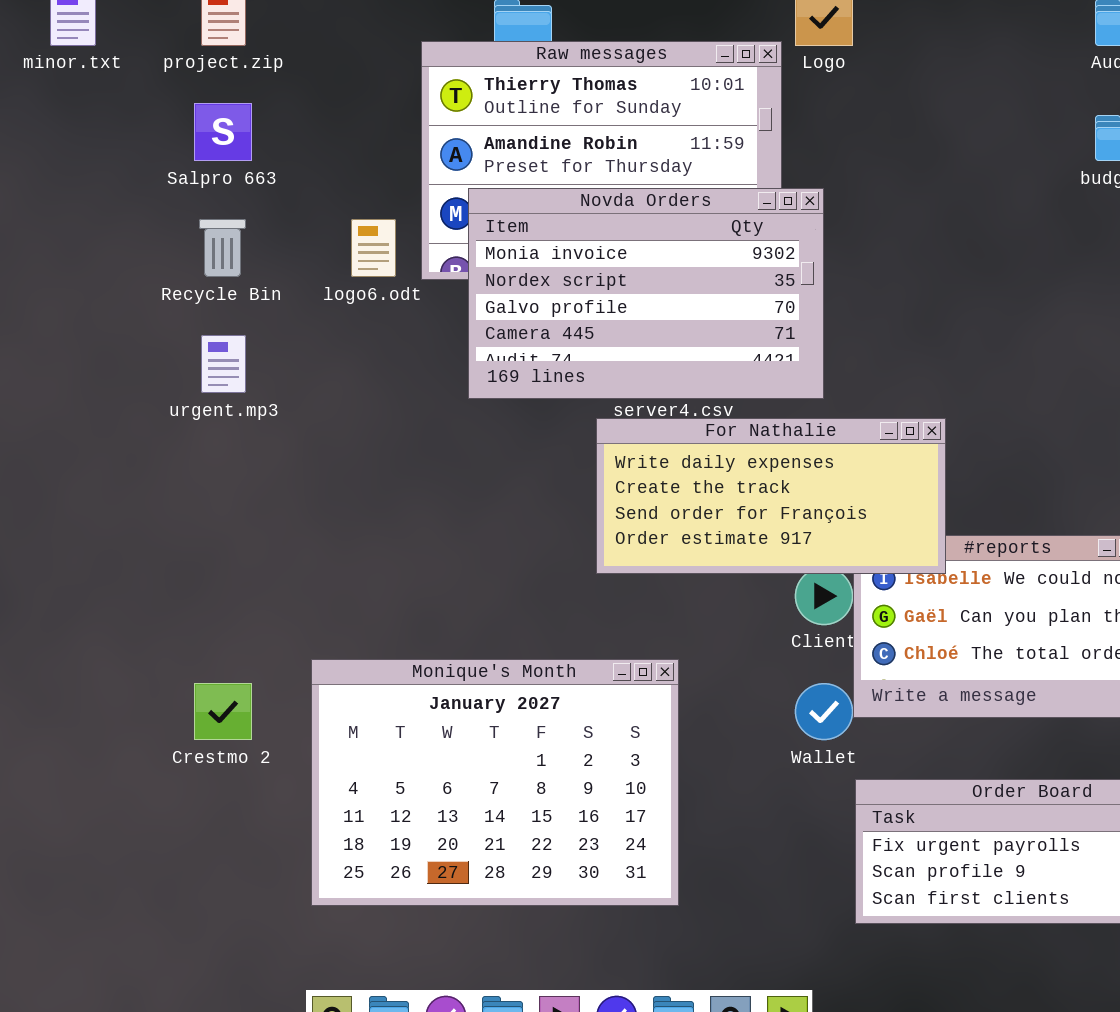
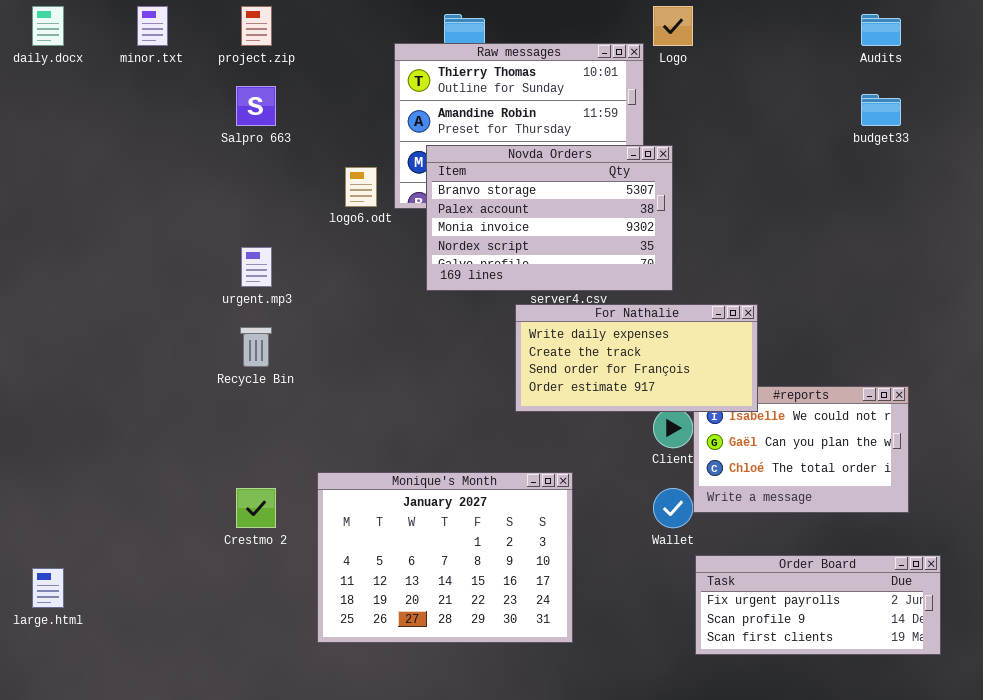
Novda Orders: [468,188,824,399] -> [426,145,673,291], scrolled up 2 rows
Recycle Bin: [199,219,246,277] -> [240,327,272,367], moved

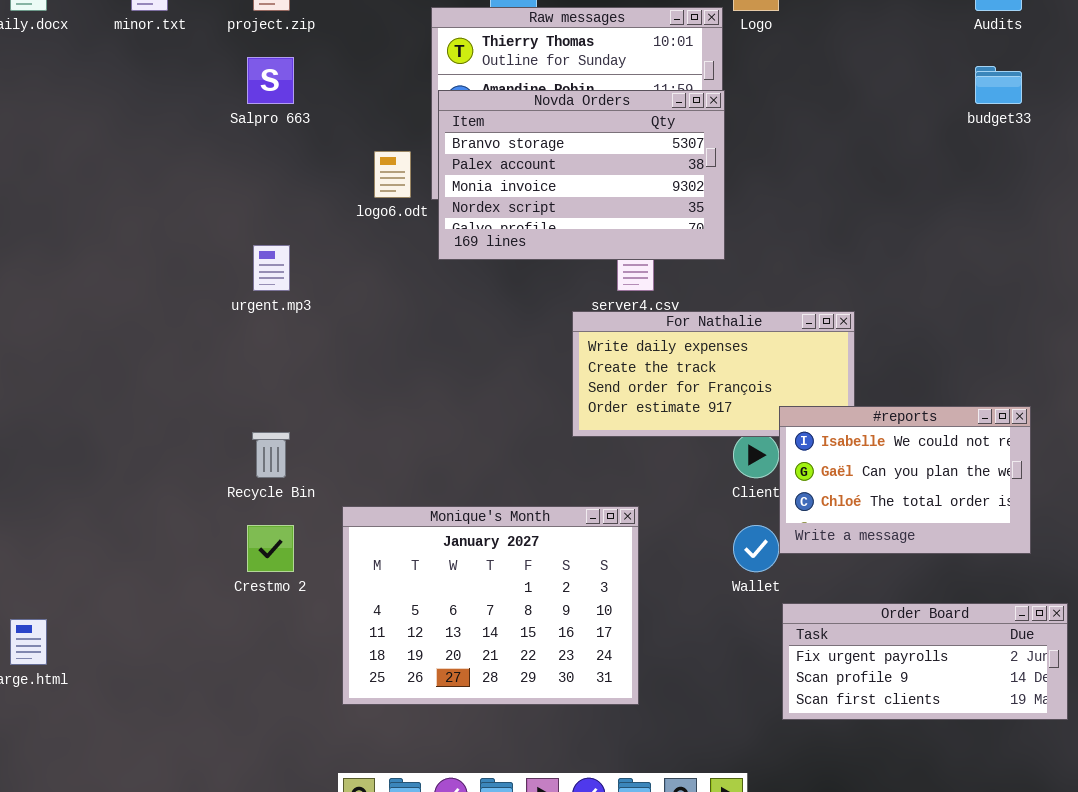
Novda Orders: [426,145,673,291] -> [438,90,725,260], moved
Recycle Bin: [240,327,272,367] -> [252,432,290,478], moved
#reports: [693,386,909,513] -> [779,406,1031,554], raised

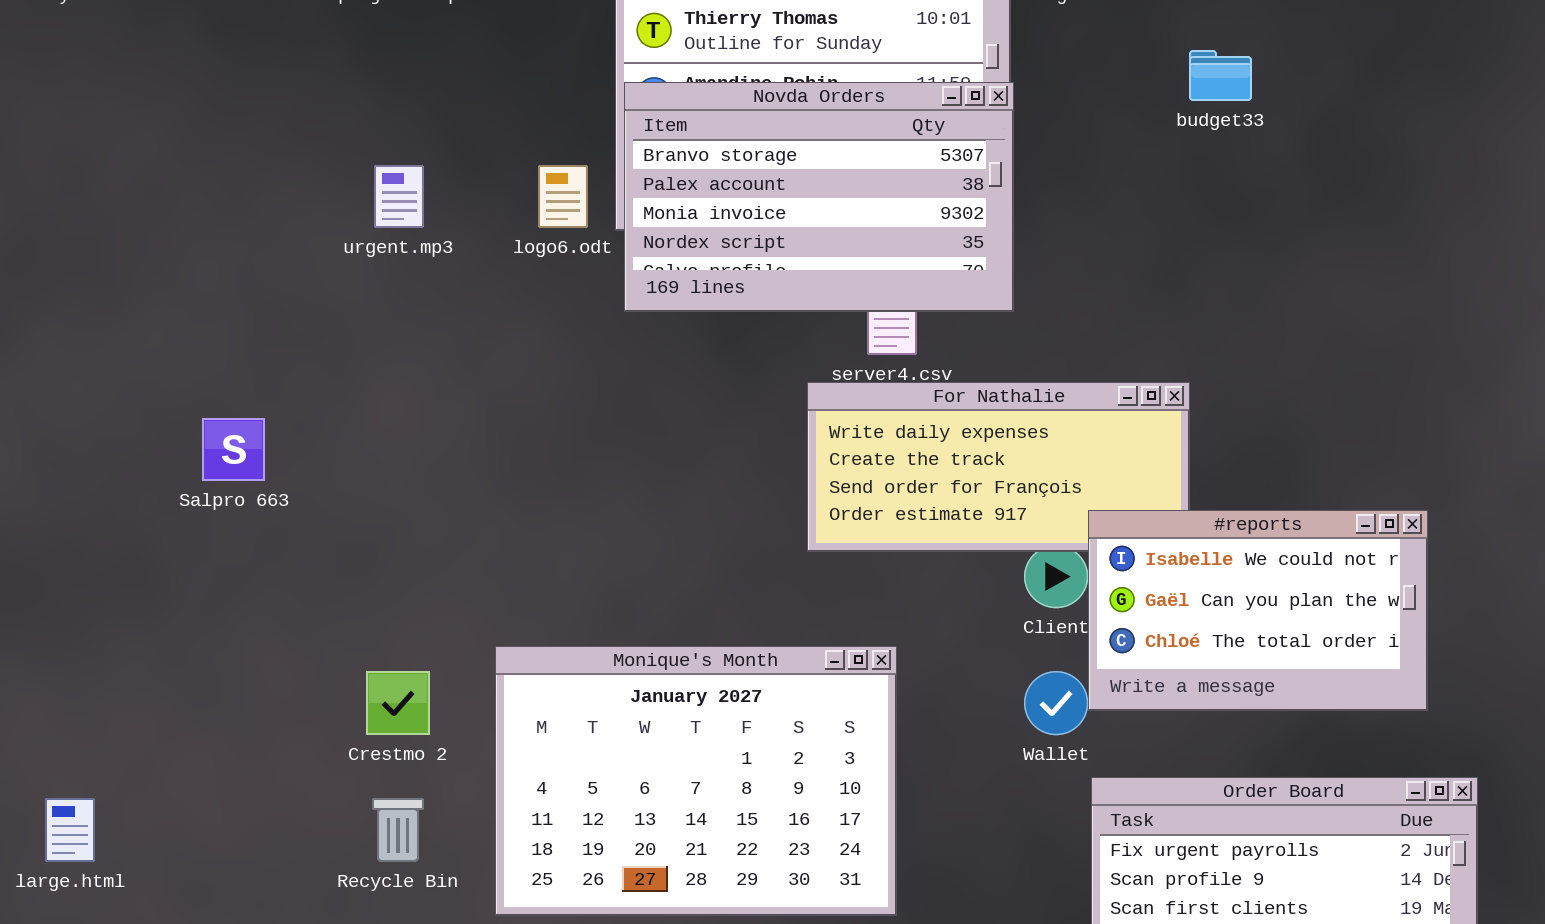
Salpro 663: [247,57,294,104] -> [202,418,265,481], moved
budget33: [975,66,1022,104] -> [1189,50,1252,101], moved
urgent.mp3: [253,245,290,291] -> [374,165,424,228], moved
Recycle Bin: [252,432,290,478] -> [372,798,424,862], moved

